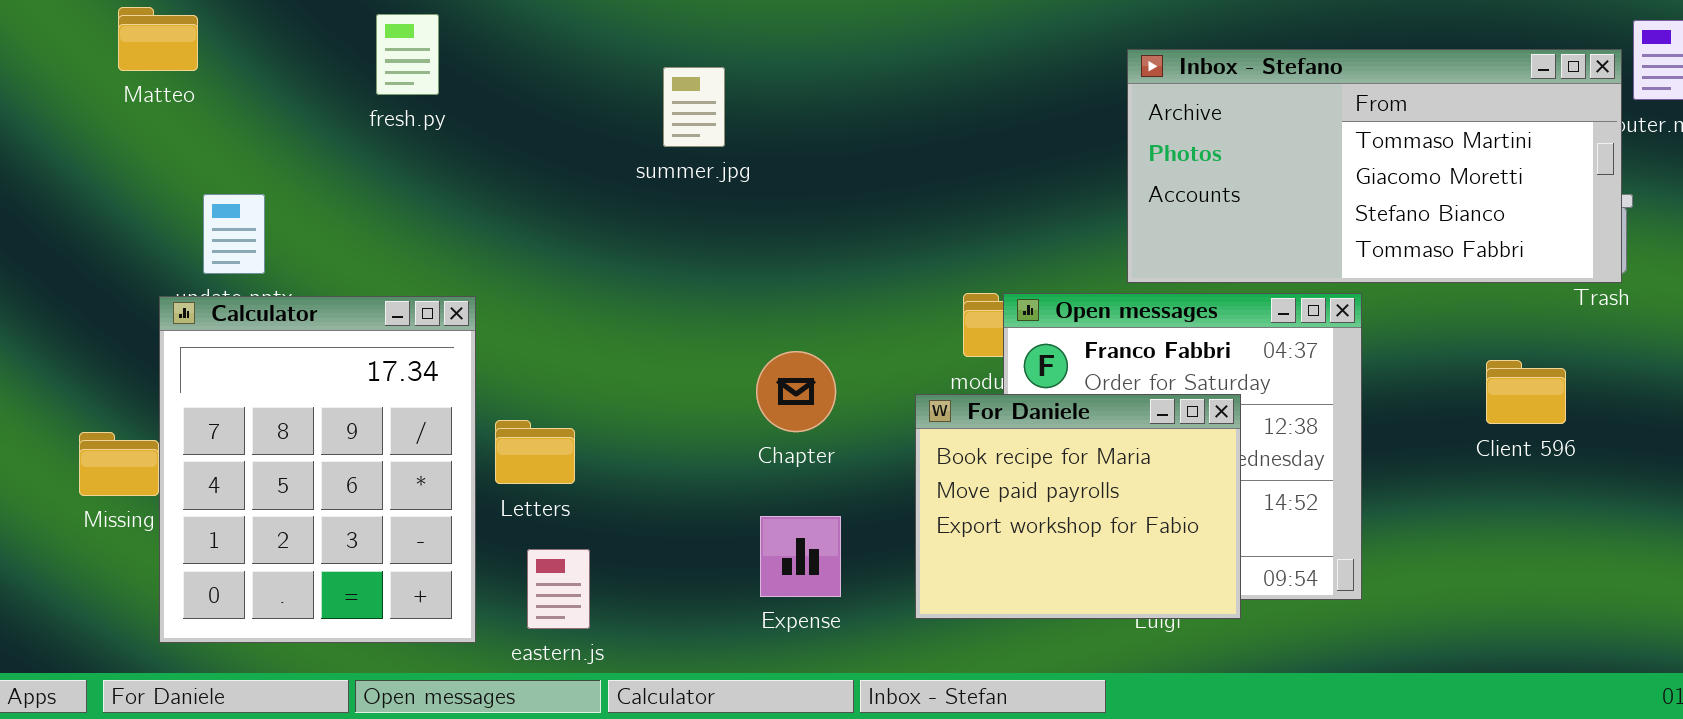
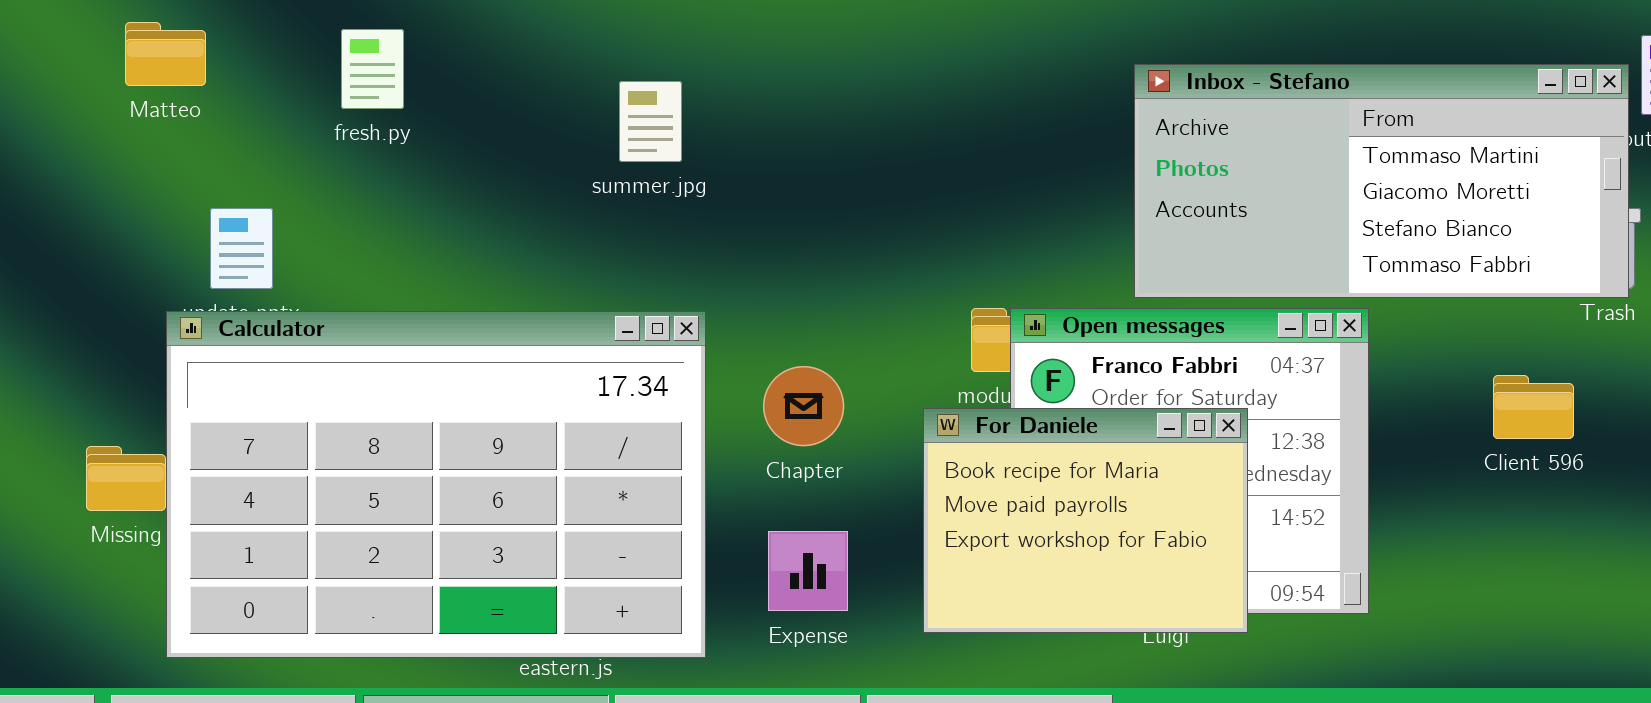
fresh.py: [376,14,439,95] -> [341,29,404,109], moved
summer.jpg: [663,67,725,147] -> [619,81,682,162], moved
Calculator: [159,296,476,643] -> [166,311,706,658], resized

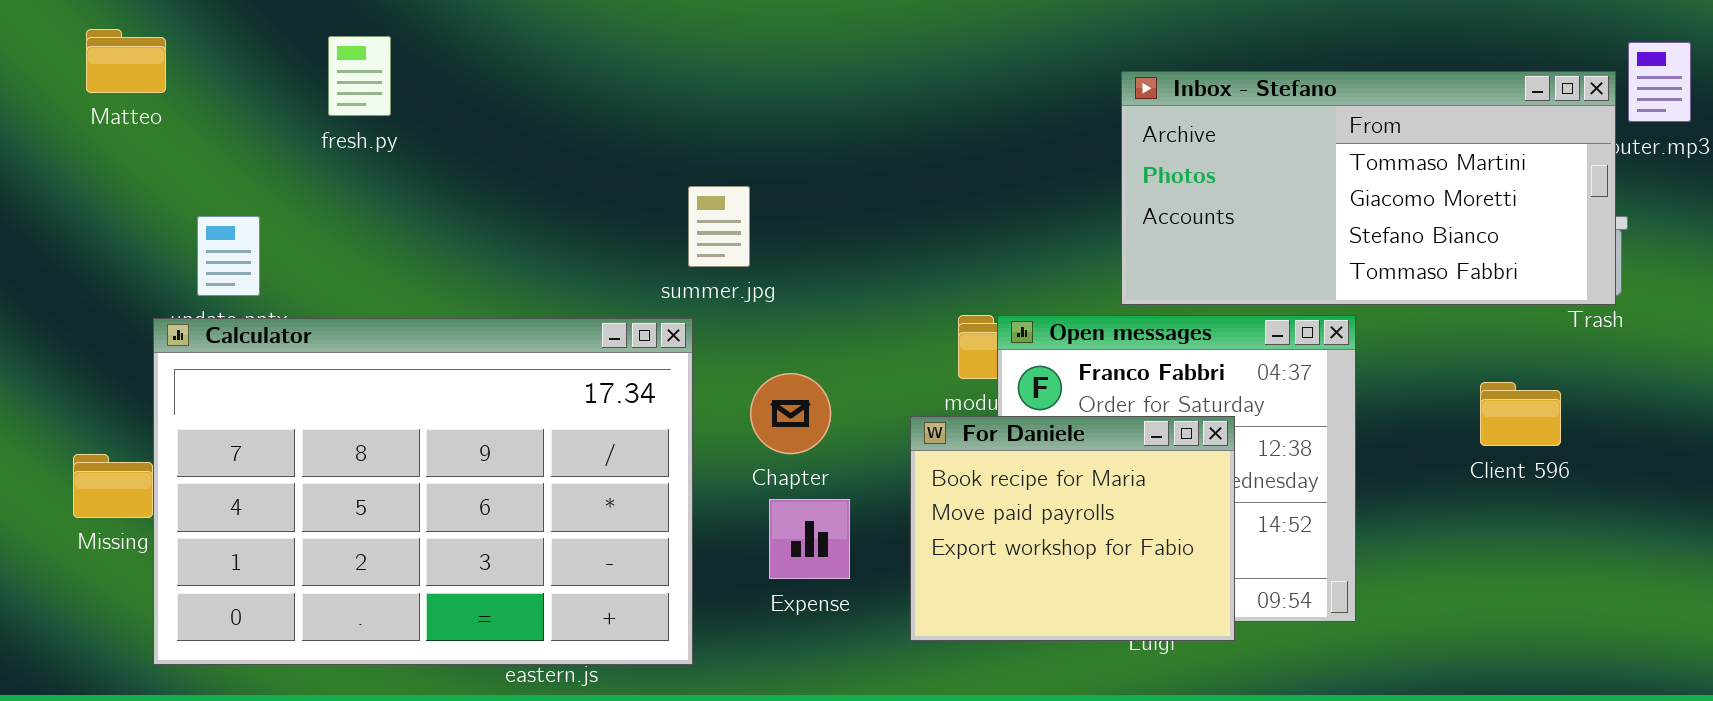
Matteo: [125,22,206,86] -> [86,29,166,93], moved
summer.jpg: [619,81,682,162] -> [688,186,750,267], moved
Expense: [768,531,848,611] -> [769,499,850,579], moved

